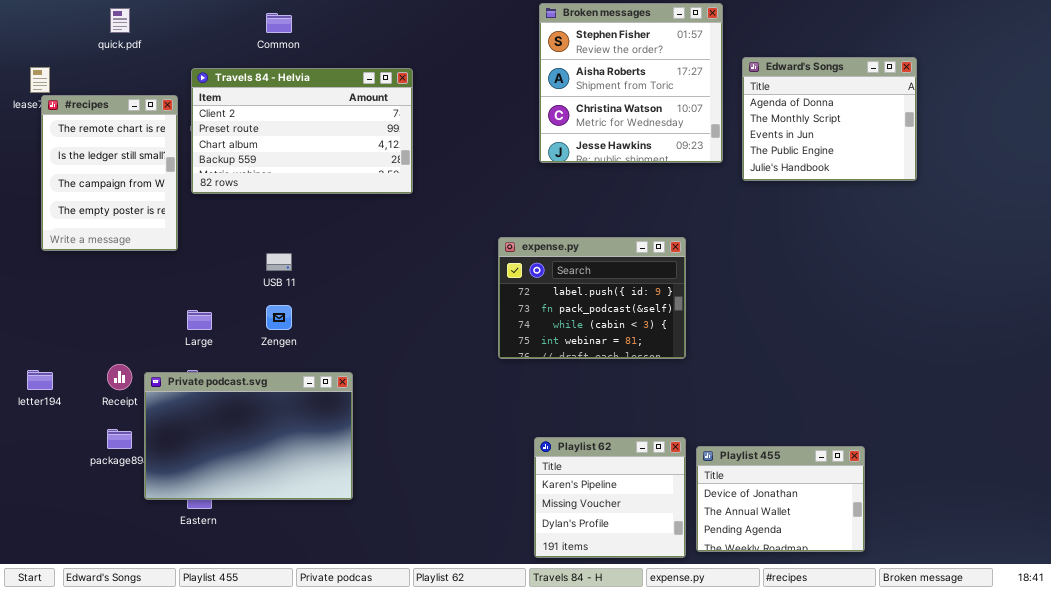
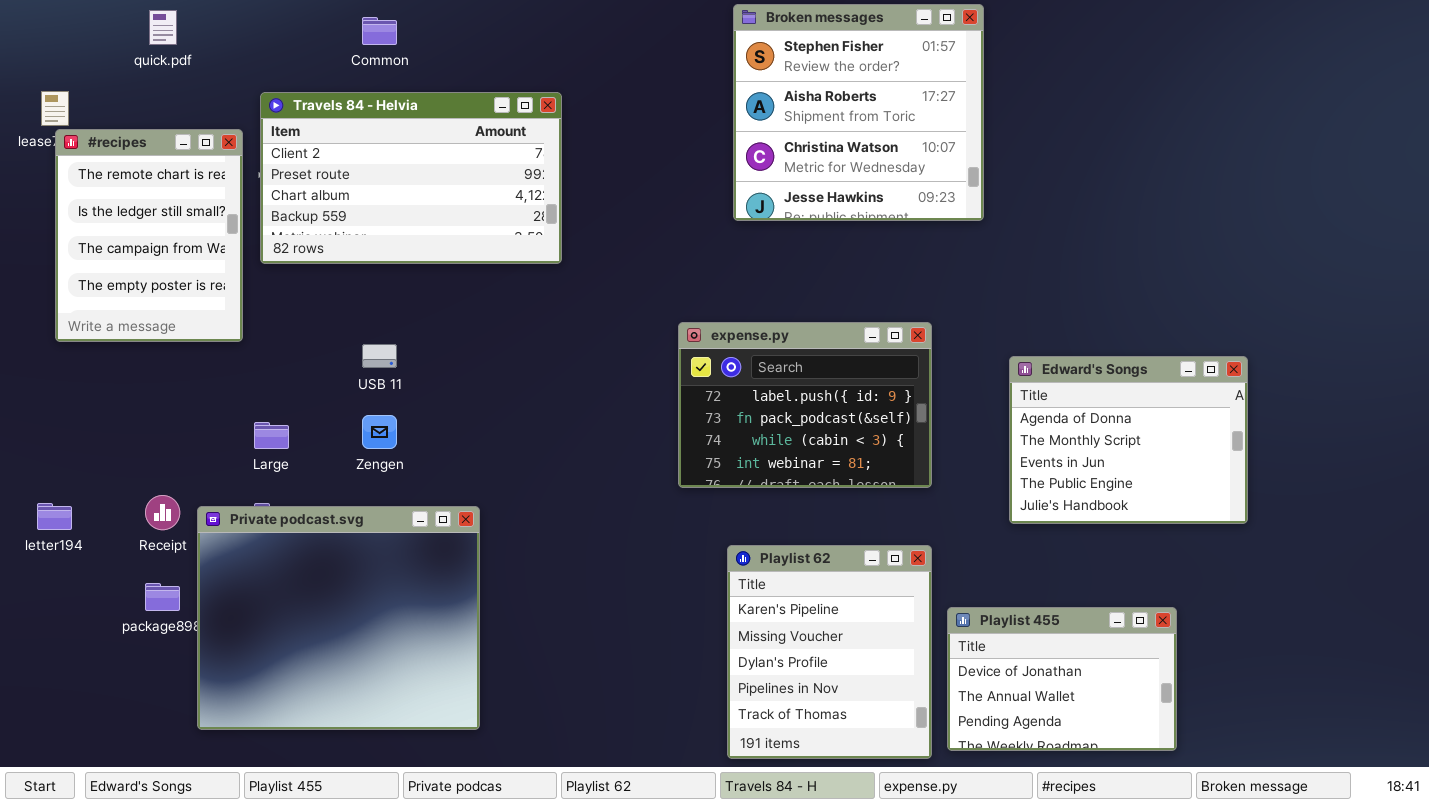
Edward's Songs: [742,57,917,181] -> [1009,356,1248,524], moved
Private podcast.svg: [144,372,353,500] -> [197,506,480,730], resized
Playlist 62: [534,437,686,558] -> [727,545,932,759], resized

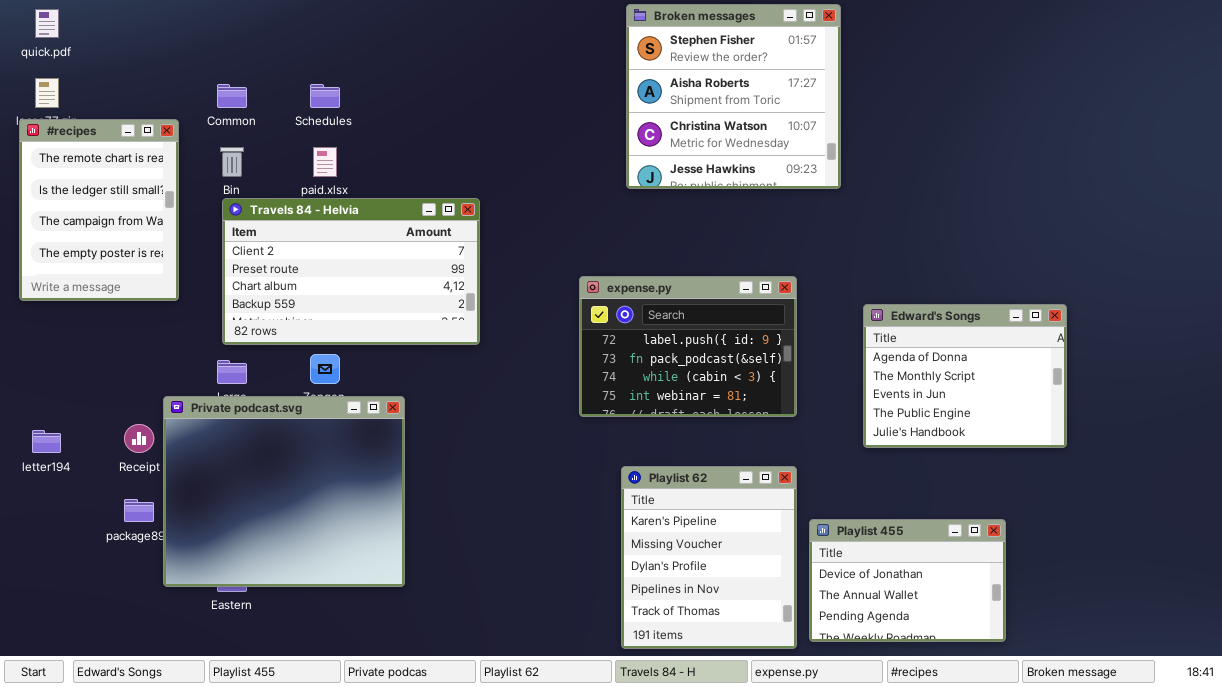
quick.pdf: [149,10,177,45] -> [35,9,59,38], moved
Common: [362,17,397,45] -> [217,84,247,108], moved
Travels 84 - Helvia: [260,92,562,264] -> [222,198,480,345], moved
#recipes: [55,129,243,342] -> [19,119,179,301], moved
Private podcast.svg: [197,506,480,730] -> [163,396,405,587], moved

